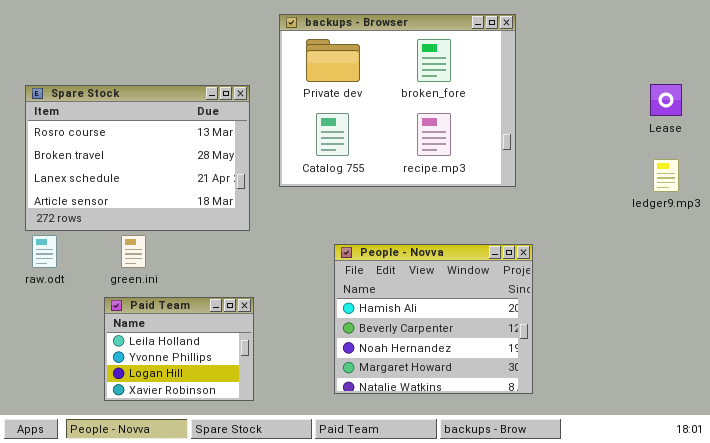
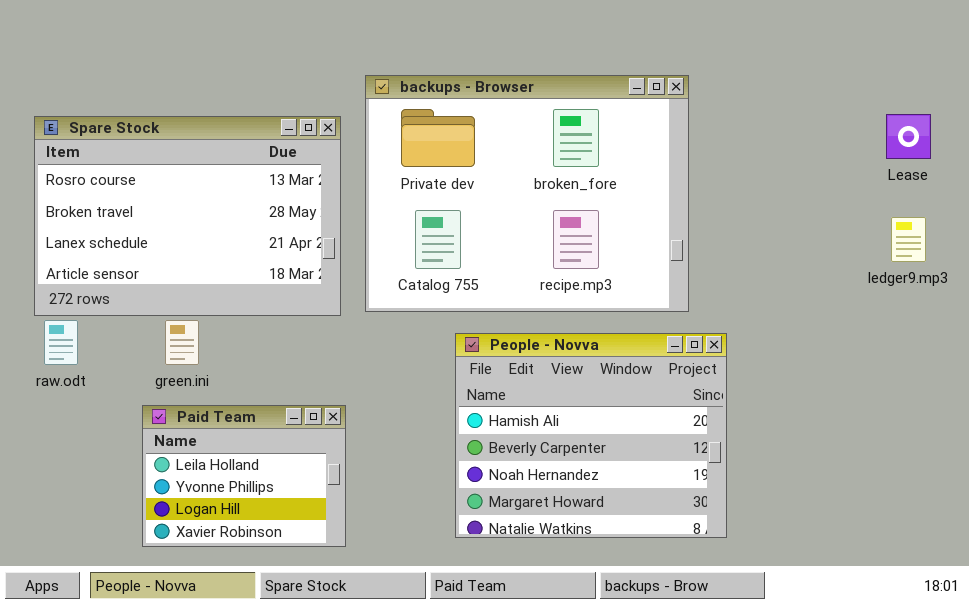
backups - Browser: [279,14,516,187] -> [365,75,689,312], moved

